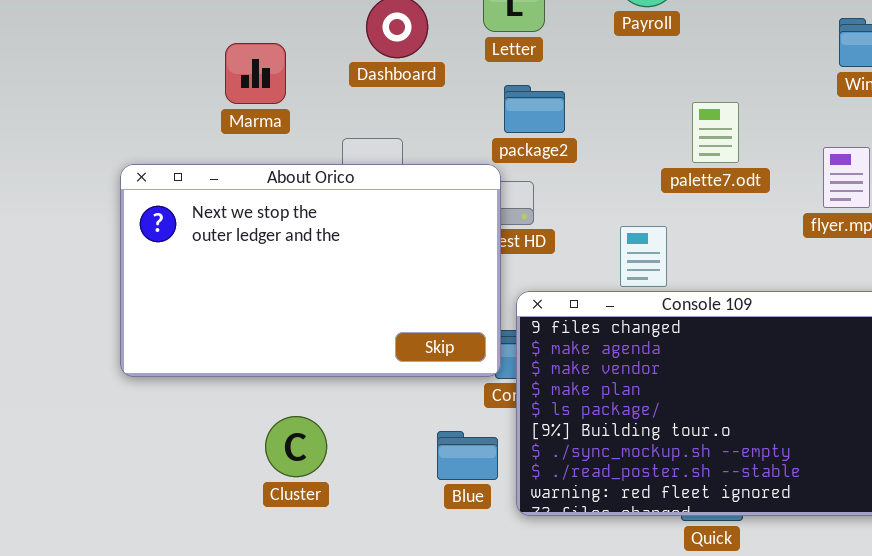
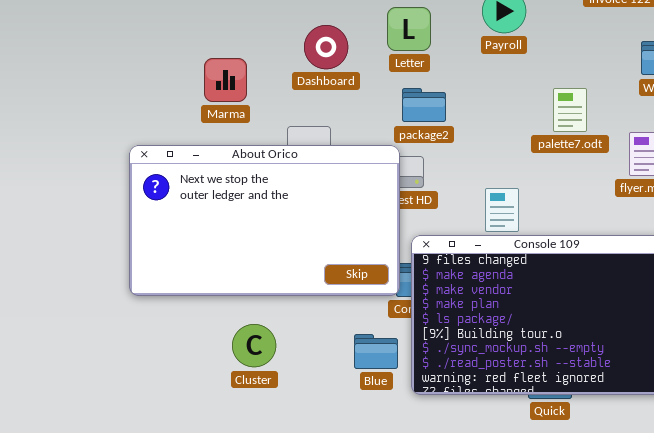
palette7.odt: [692,102,739,163] -> [553,88,587,132], moved

